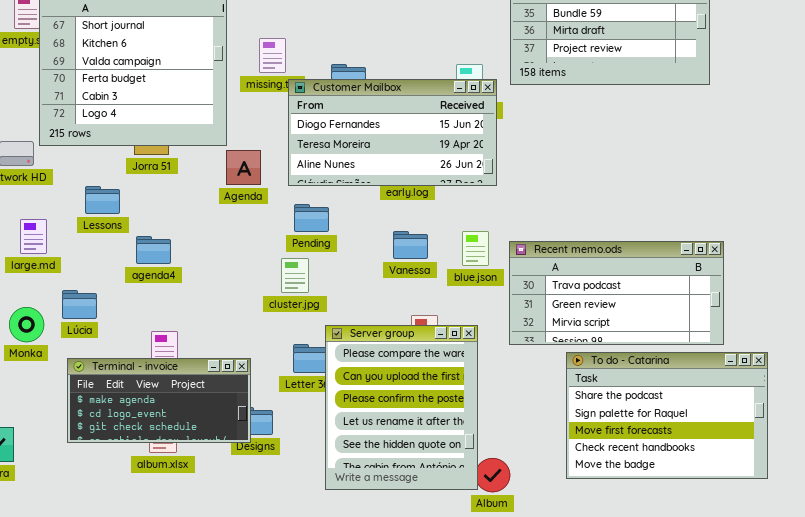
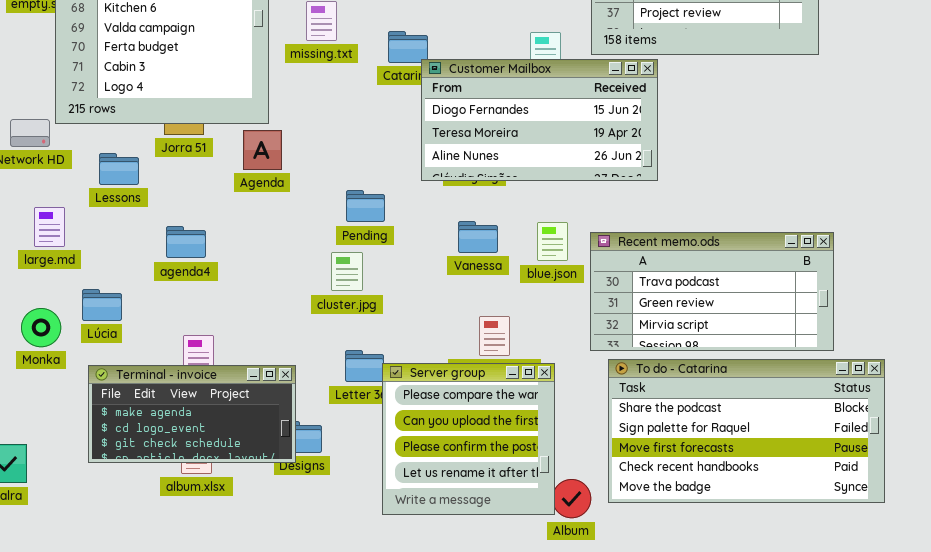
Customer Mailbox: [288,79,497,186] -> [421,59,658,181], moved
Agenda: [226,150,261,185] -> [243,130,282,170], moved
Lessons: [85,186,120,214] -> [99,153,139,185], moved
Server group: [325,325,478,490] -> [382,363,555,515], resized
To do - Catarina: [566,352,768,479] -> [608,359,885,503], resized

